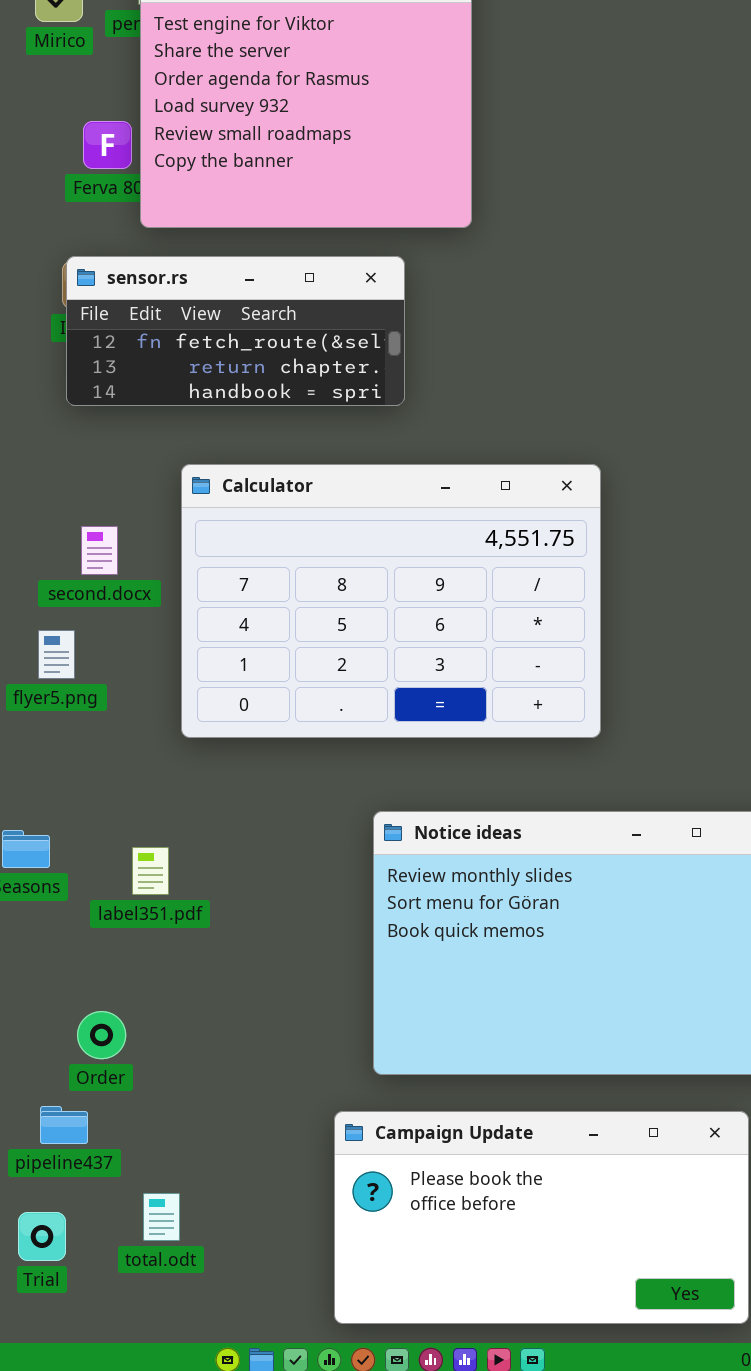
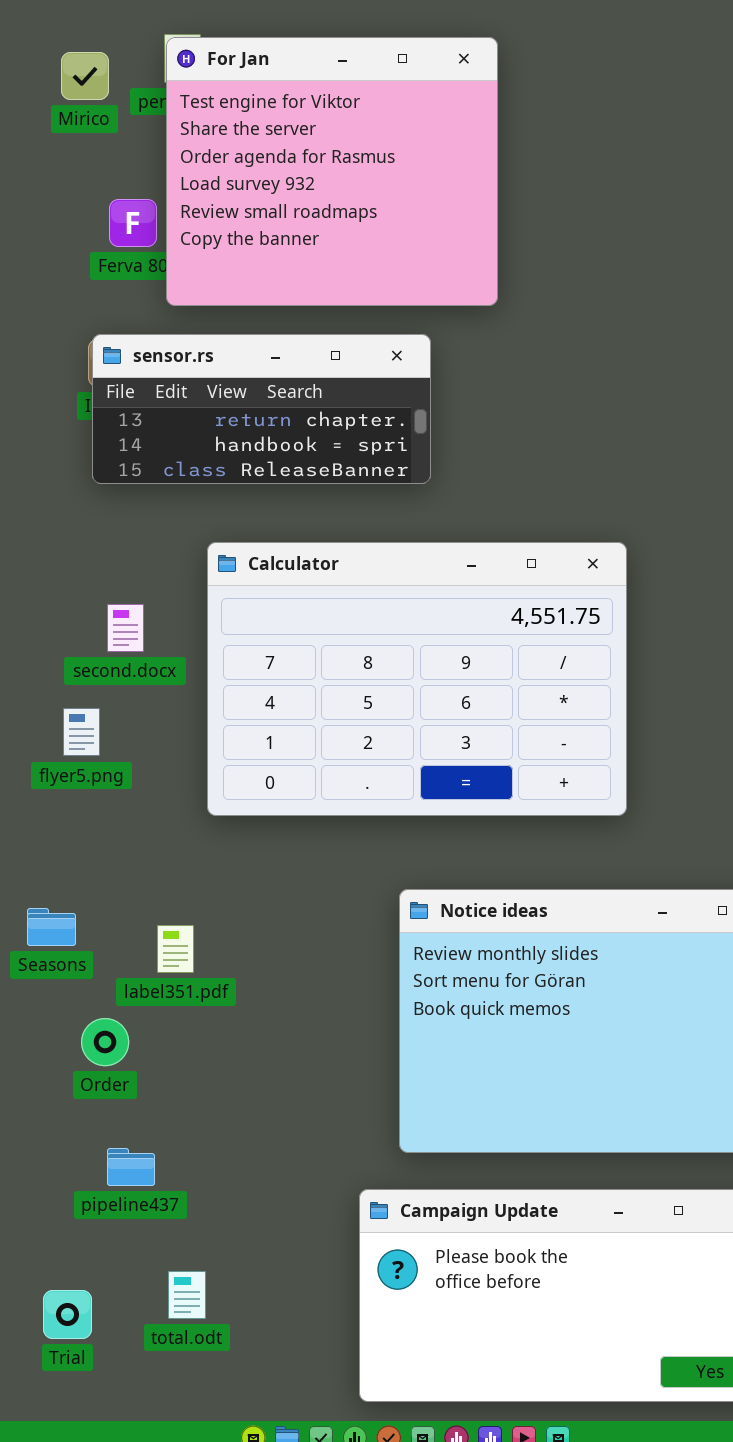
sensor.rs: [66,256,405,406] -> [92,334,431,484], scrolled down 1 row
Order: [77,1011,126,1059] -> [81,1018,129,1066], moved
pipeline437: [40,1106,88,1144] -> [107,1148,155,1186], moved

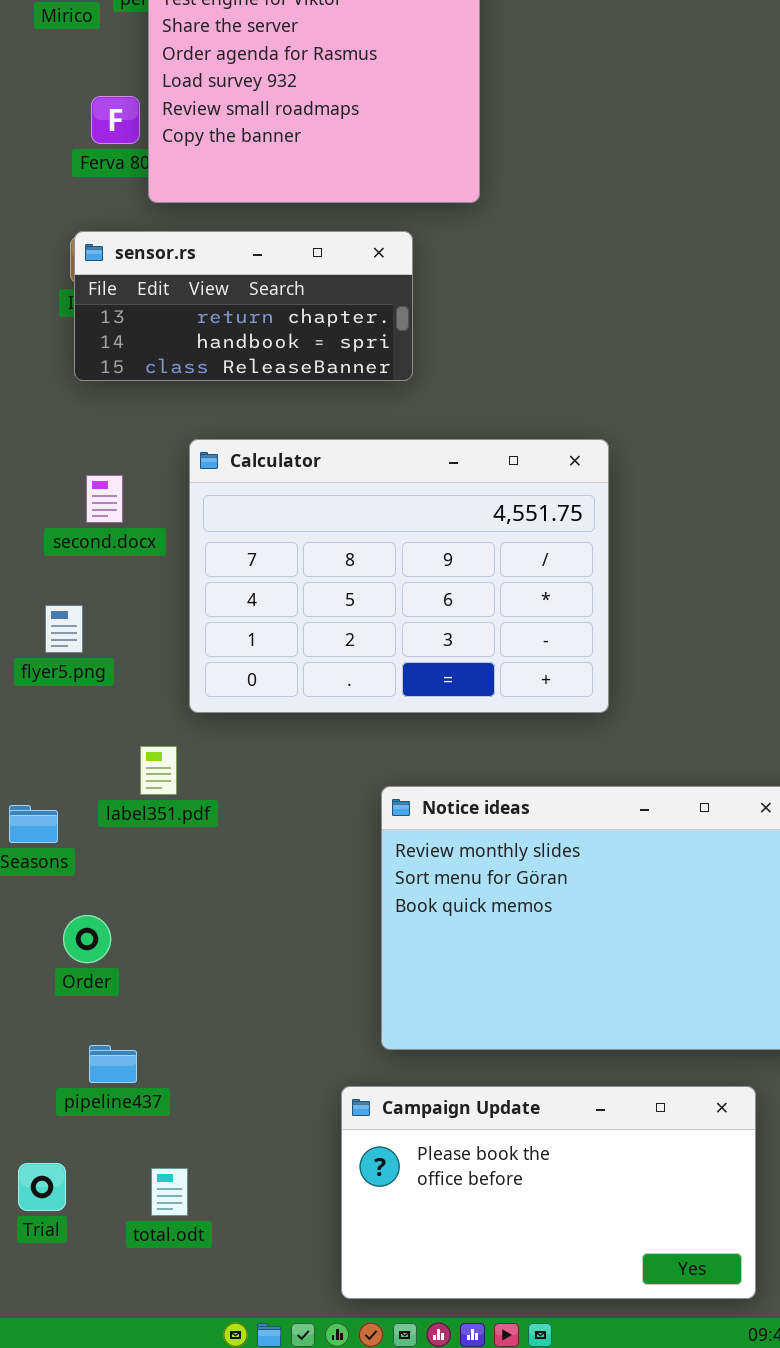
second.docx: [107,604,144,652] -> [86,475,123,523], moved
label351.pdf: [157,925,194,973] -> [140,746,177,795], moved
Trial: [43,1290,92,1339] -> [18,1163,66,1211], moved

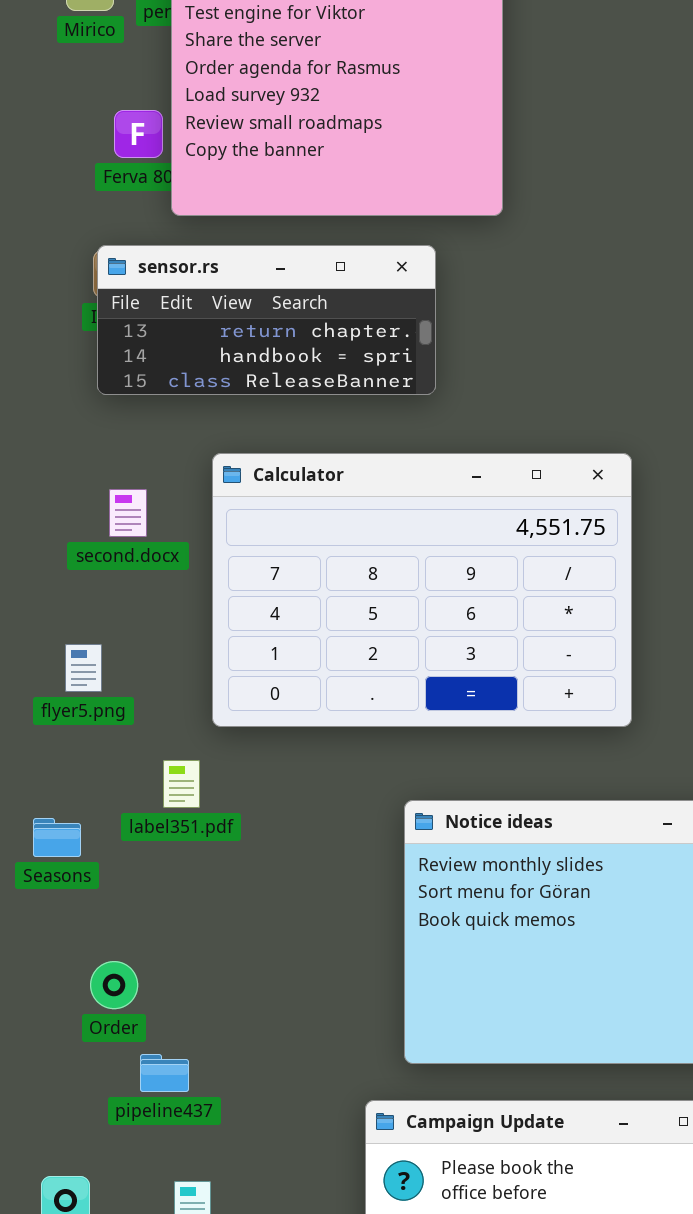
flyer5.png: [45,605,83,653] -> [65,644,102,692], moved
Order: [63,915,111,963] -> [90,961,138,1009], moved
pipeline437: [89,1045,137,1083] -> [140,1054,189,1092], moved

